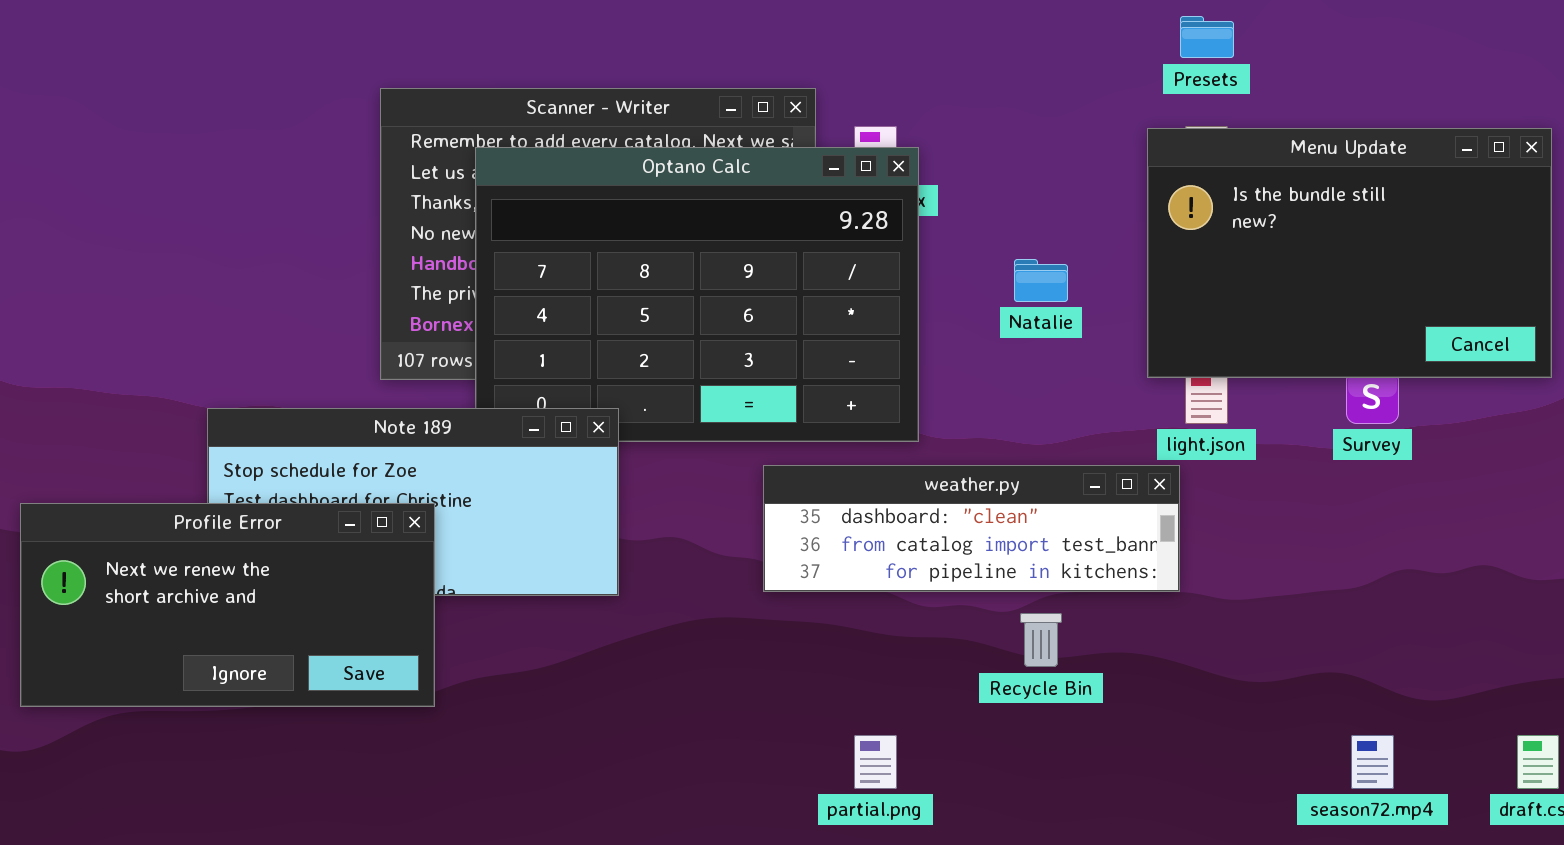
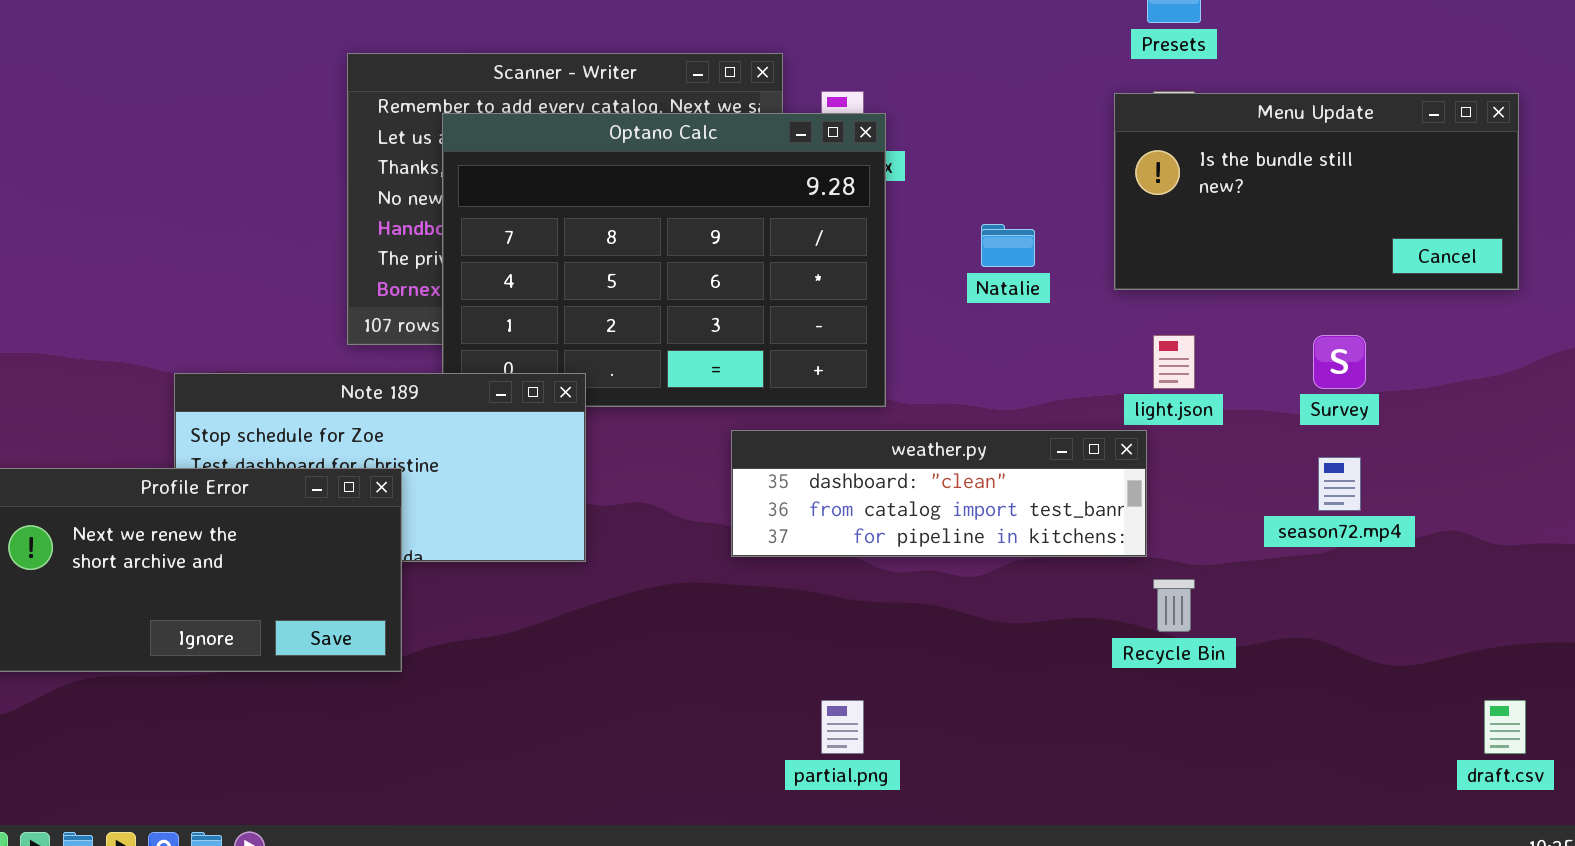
Menu Update: [1147,128,1552,378] -> [1114,93,1519,290], resized
Recycle Bin: [1020,613,1062,667] -> [1153,579,1195,632], moved
season72.mp4: [1351,735,1394,789] -> [1318,457,1361,511], moved

